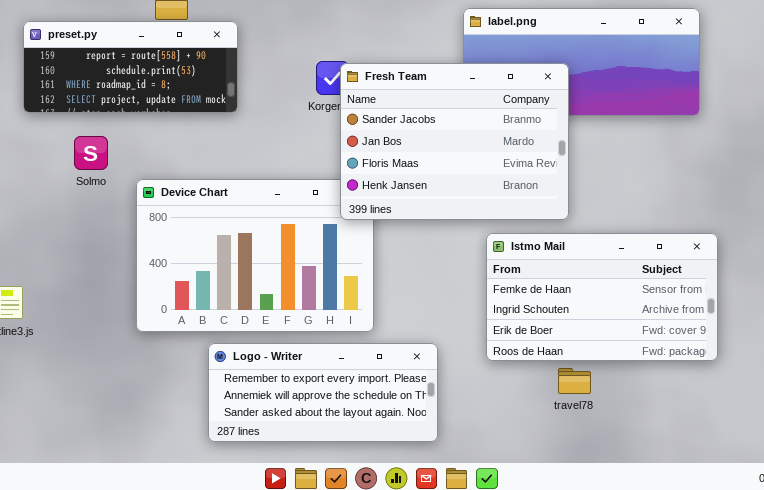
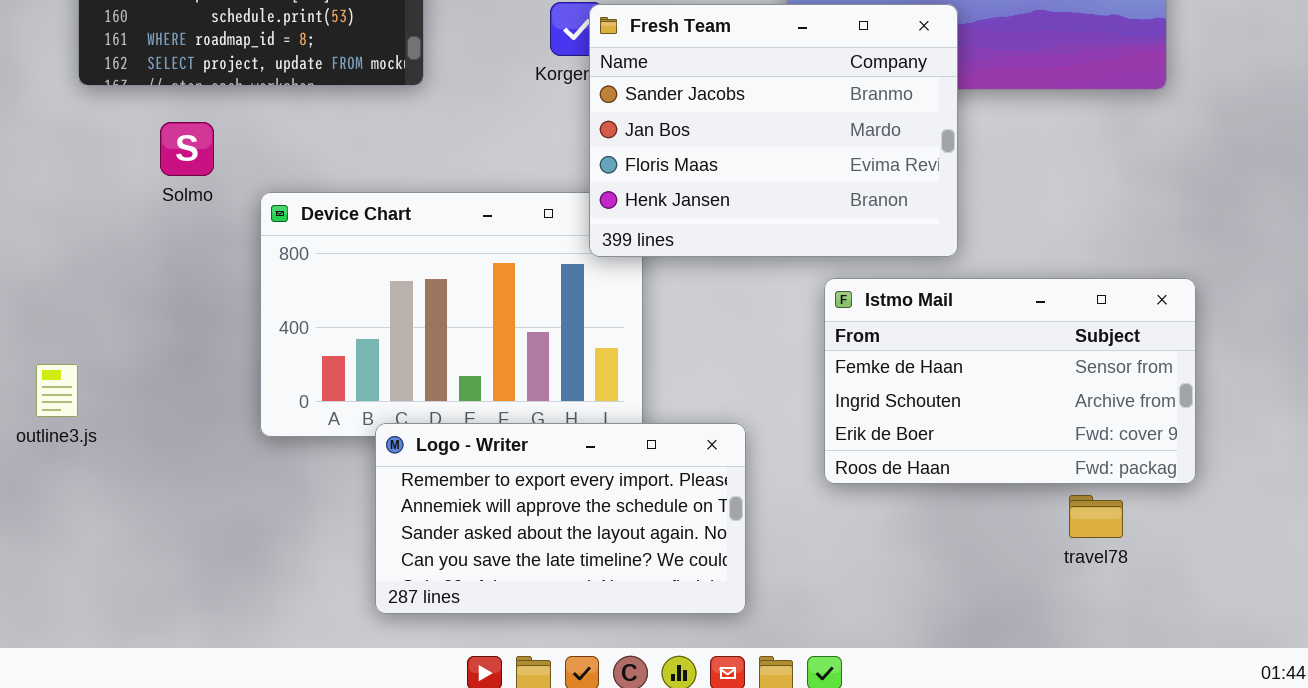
Logo - Writer: [208,343,438,442] -> [375,423,746,614], resized
travel78: [558,368,591,394] -> [1069,495,1123,538], moved

